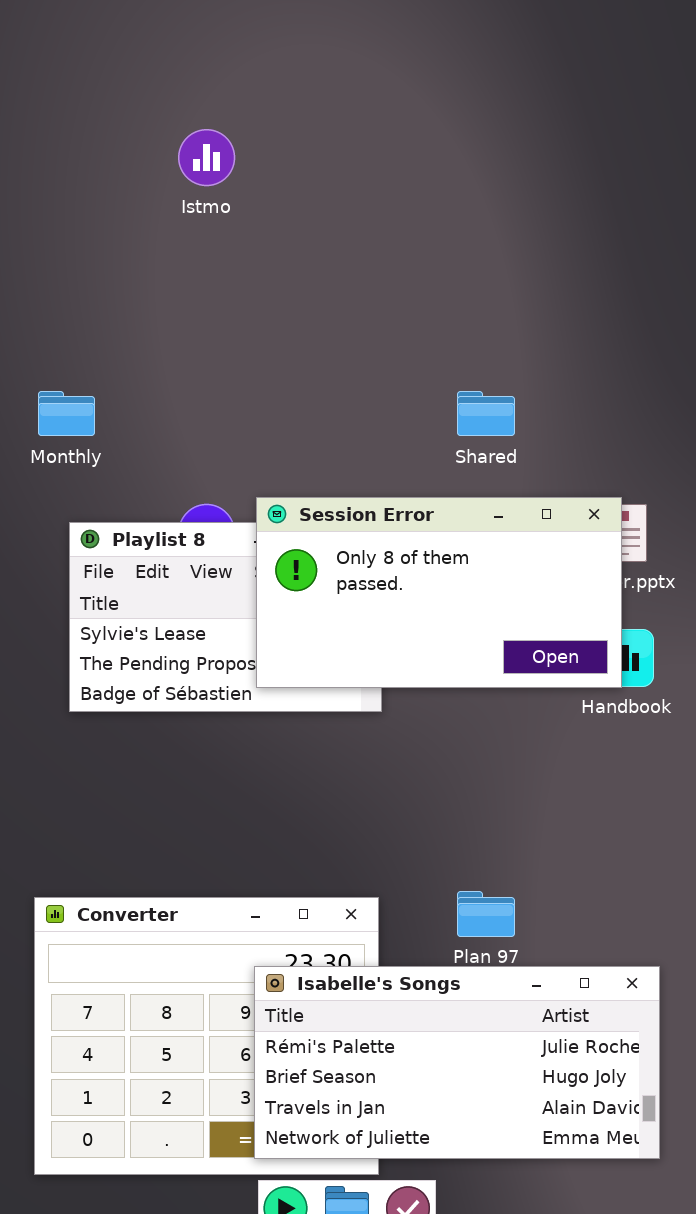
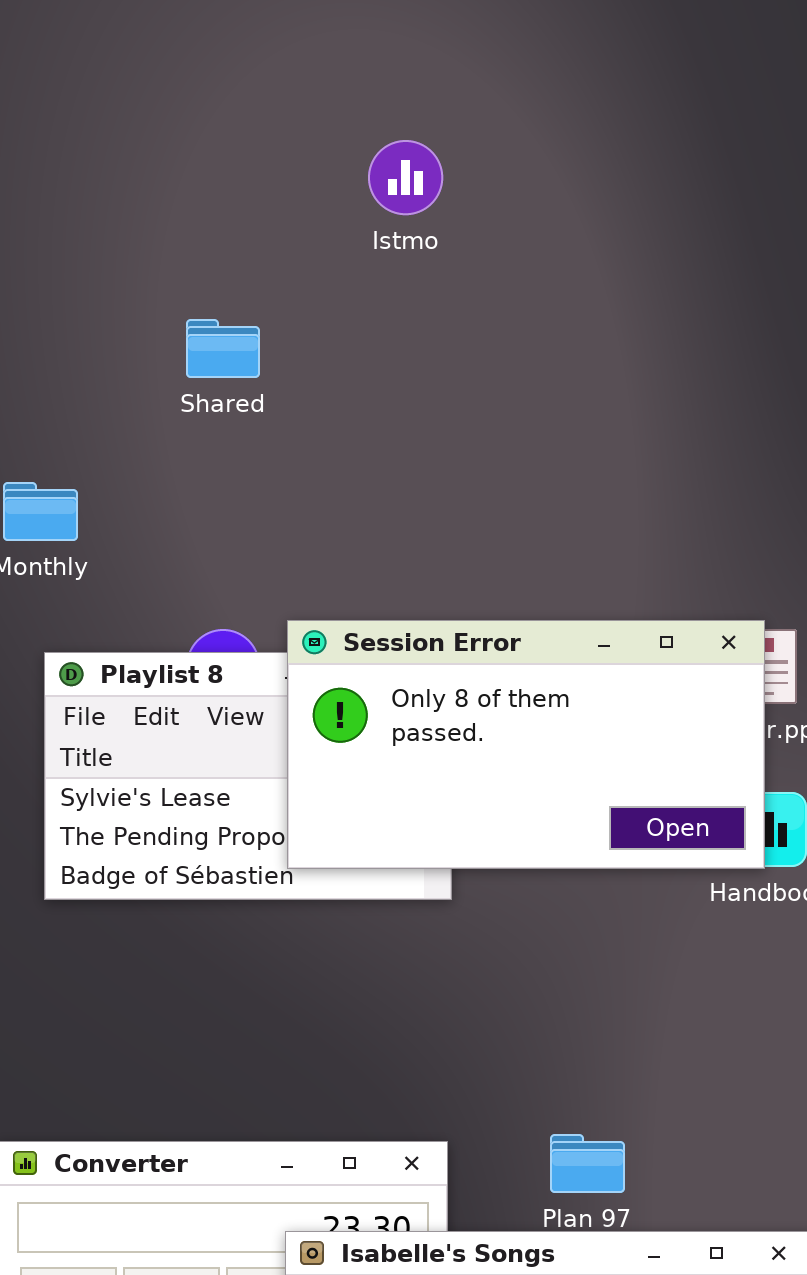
Istmo: [178,129,235,186] -> [368,140,443,215], moved
Shared: [457,391,515,436] -> [186,319,260,378], moved

